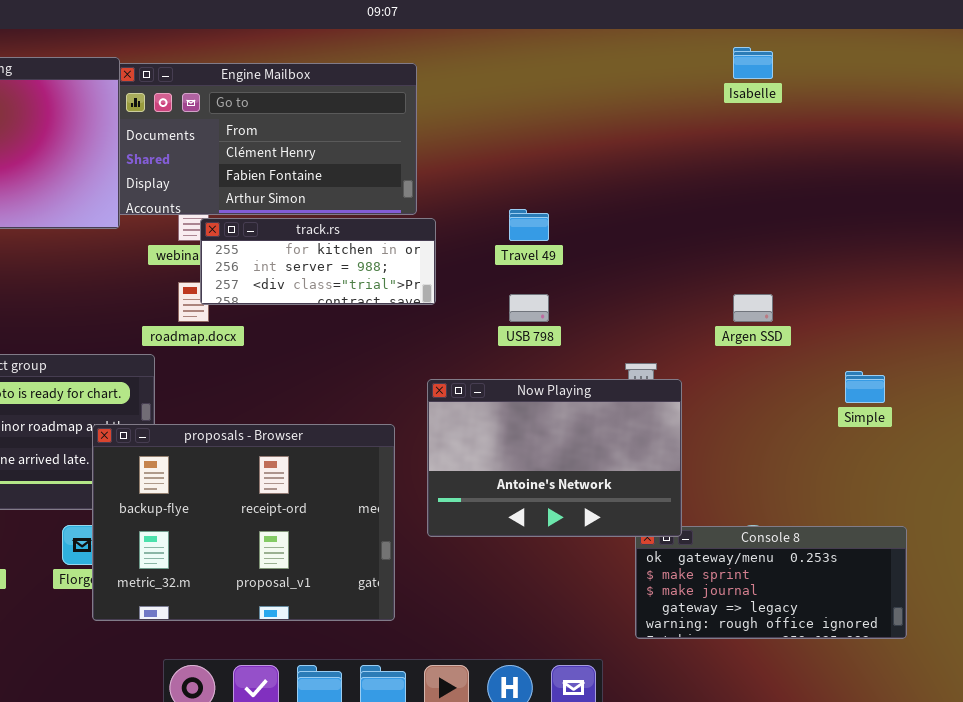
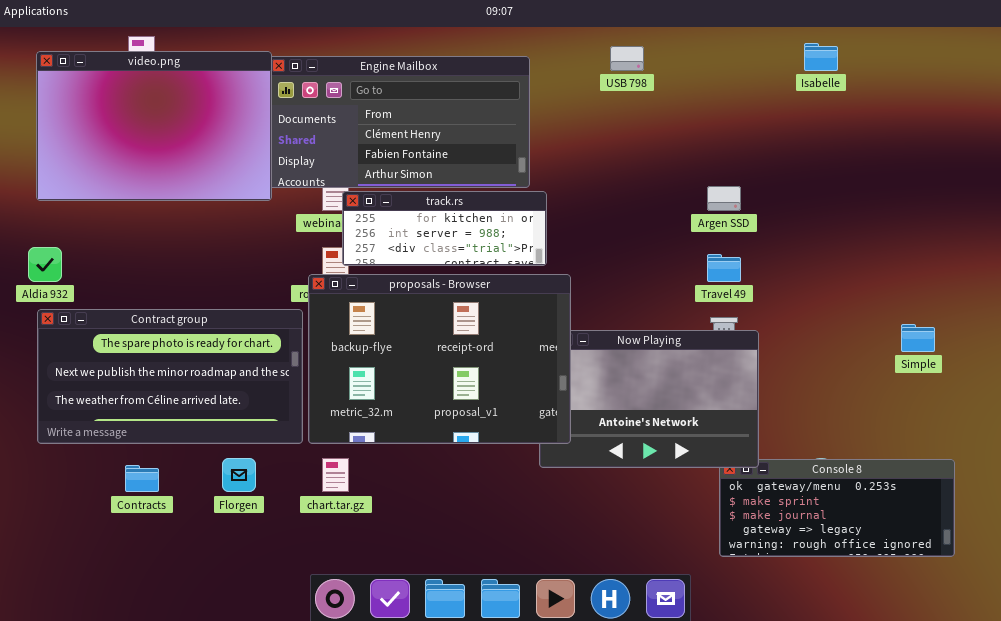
Travel 49: [509,209,549,241] -> [707,254,741,282], moved
USB 798: [509,294,549,322] -> [610,46,644,71], moved
Argen SSD: [733,294,773,322] -> [707,186,741,211], moved
proposals - Browser: [92,424,395,621] -> [308,274,571,444], moved

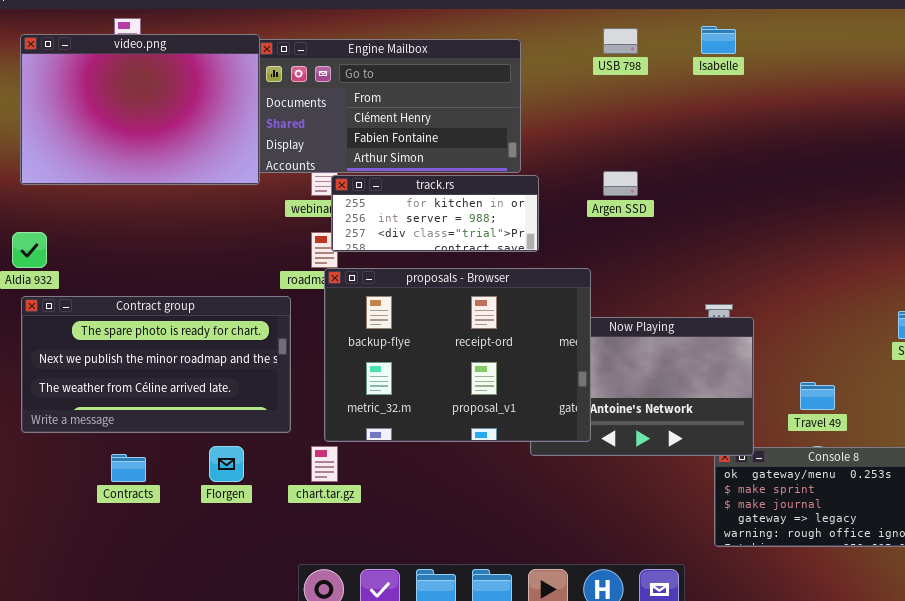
Isabelle: [804,43,838,71] -> [701,26,736,54], moved
Argen SSD: [707,186,741,211] -> [603,171,638,196], moved
Travel 49: [707,254,741,282] -> [800,382,835,410], moved
proposals - Browser: [308,274,571,444] -> [324,268,591,442], moved

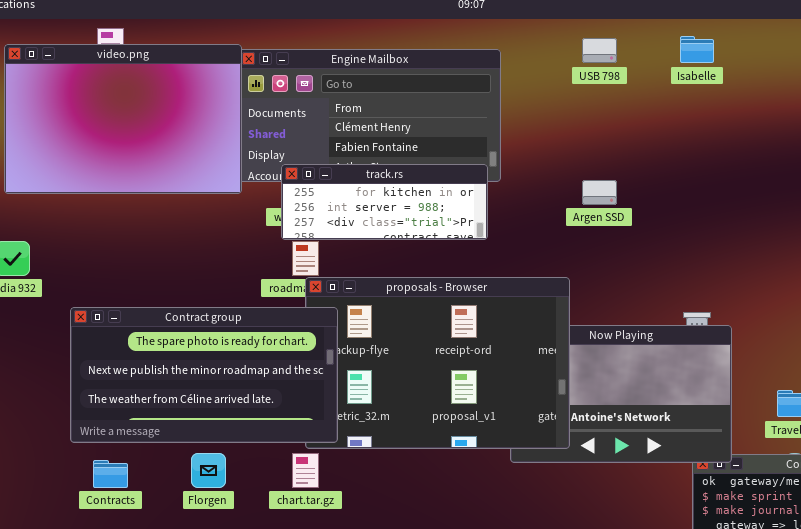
track.rs: [331,175,539,252] -> [281,164,488,240], moved
Contract group: [21,296,291,433] -> [70,307,338,443], moved

